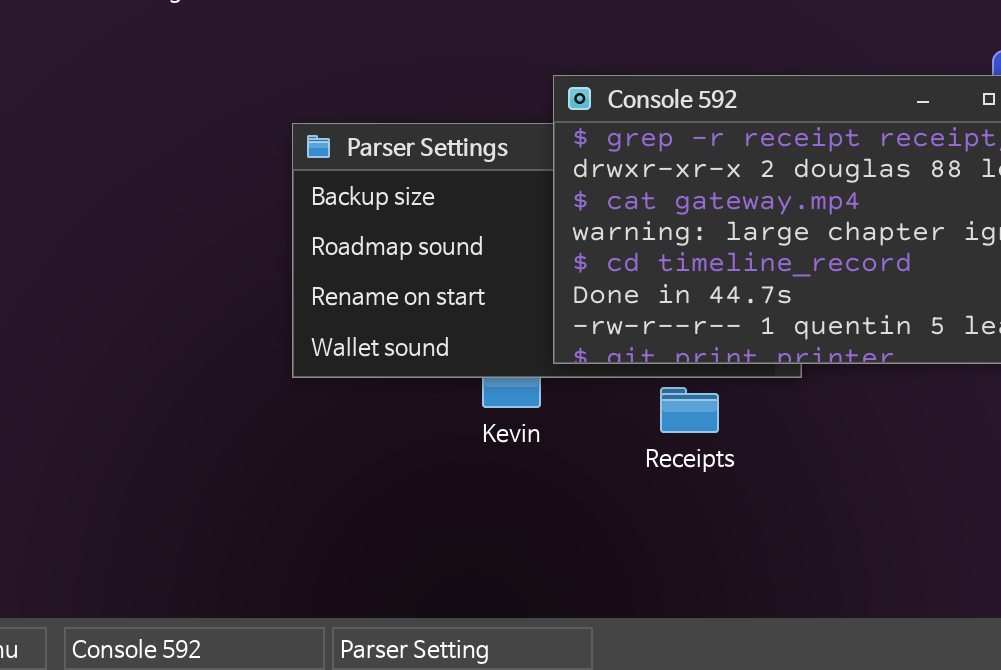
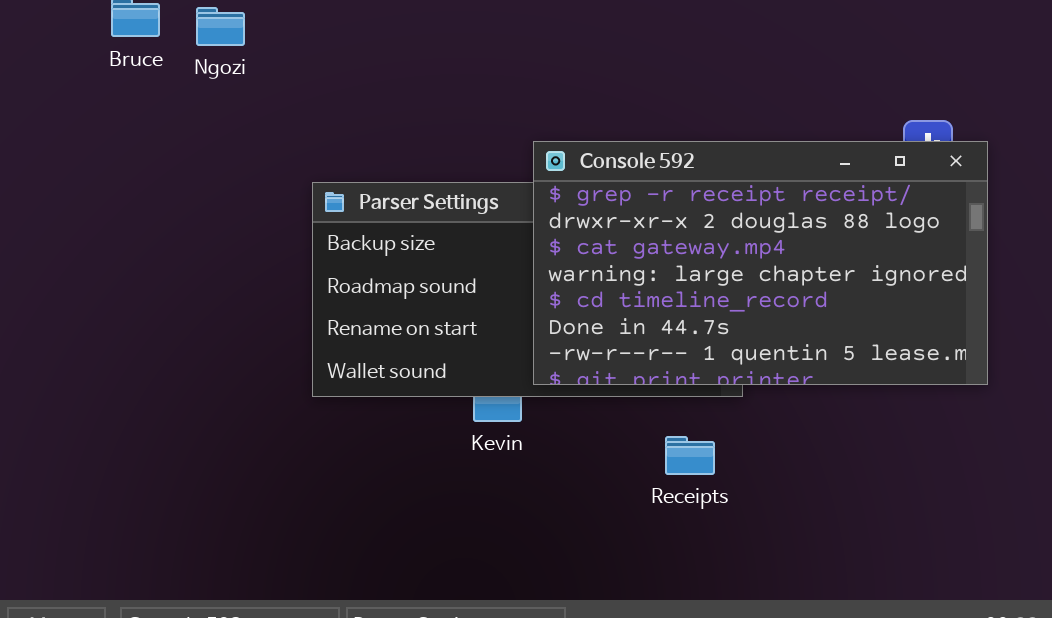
Receipts: [660,387,719,433] -> [665,436,715,475], moved

